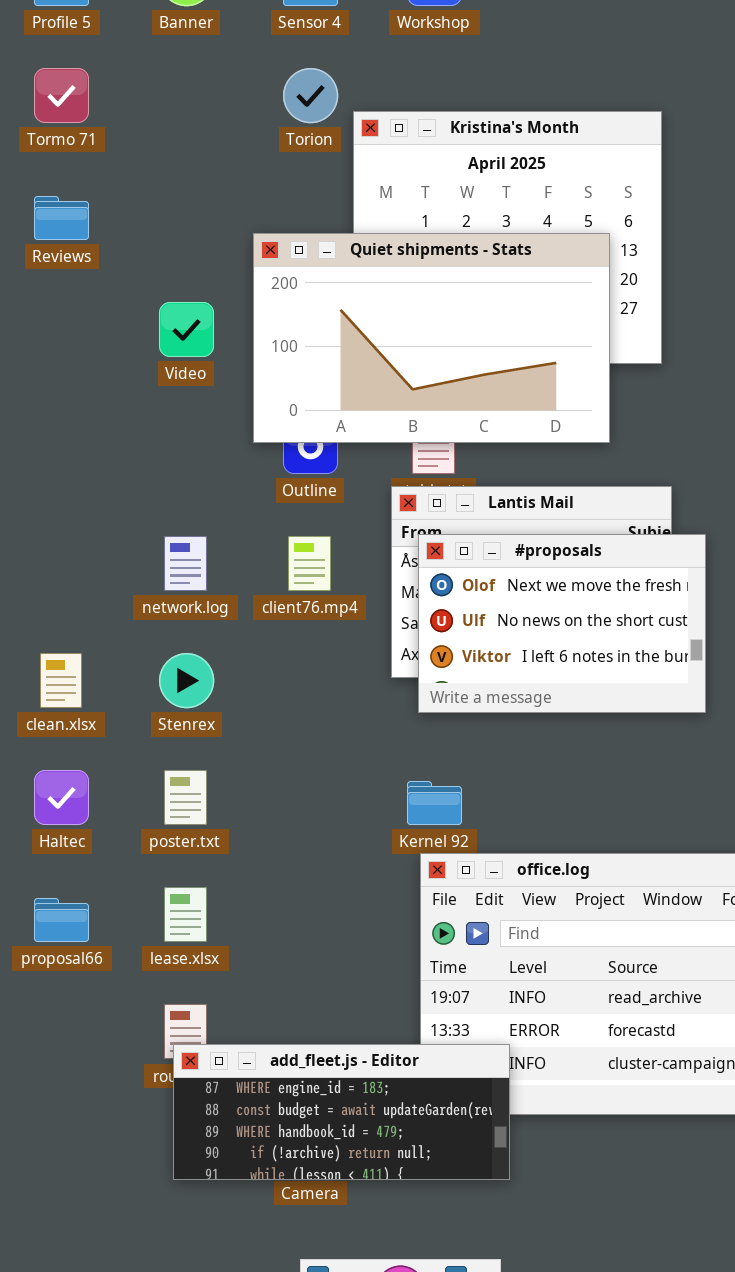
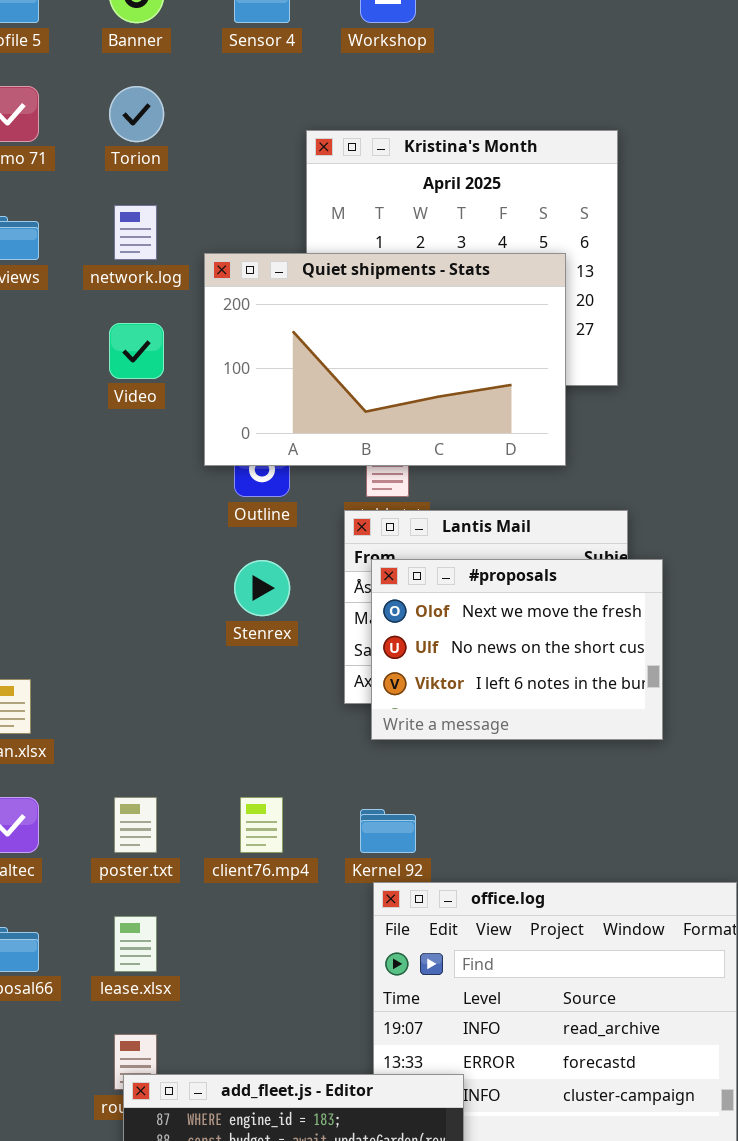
Torion: [283,68,338,123] -> [109,86,164,142], moved
network.log: [164,536,207,591] -> [114,205,157,260], moved
client76.mp4: [288,536,331,591] -> [240,797,283,853], moved
Stenrex: [159,653,214,708] -> [234,560,290,616], moved

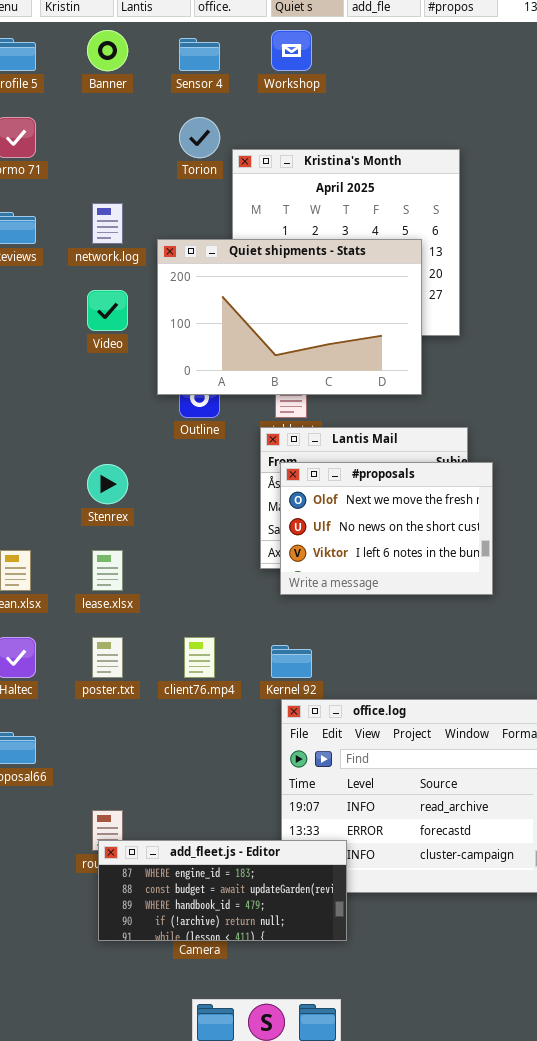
Torion: [109,86,164,142] -> [179,117,220,158], moved
Stenrex: [234,560,290,616] -> [87,464,128,504], moved
lease.xlsx: [114,916,157,972] -> [92,550,123,591], moved

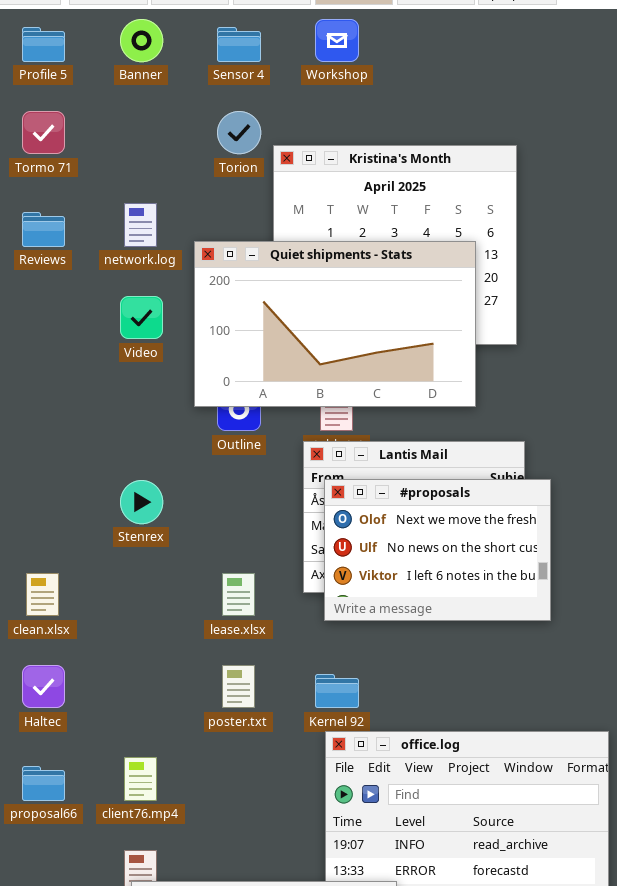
lease.xlsx: [92,550,123,591] -> [222,573,255,616], moved
poster.txt: [92,637,123,678] -> [222,665,255,708], moved
client76.mp4: [184,637,215,678] -> [124,757,157,801], moved

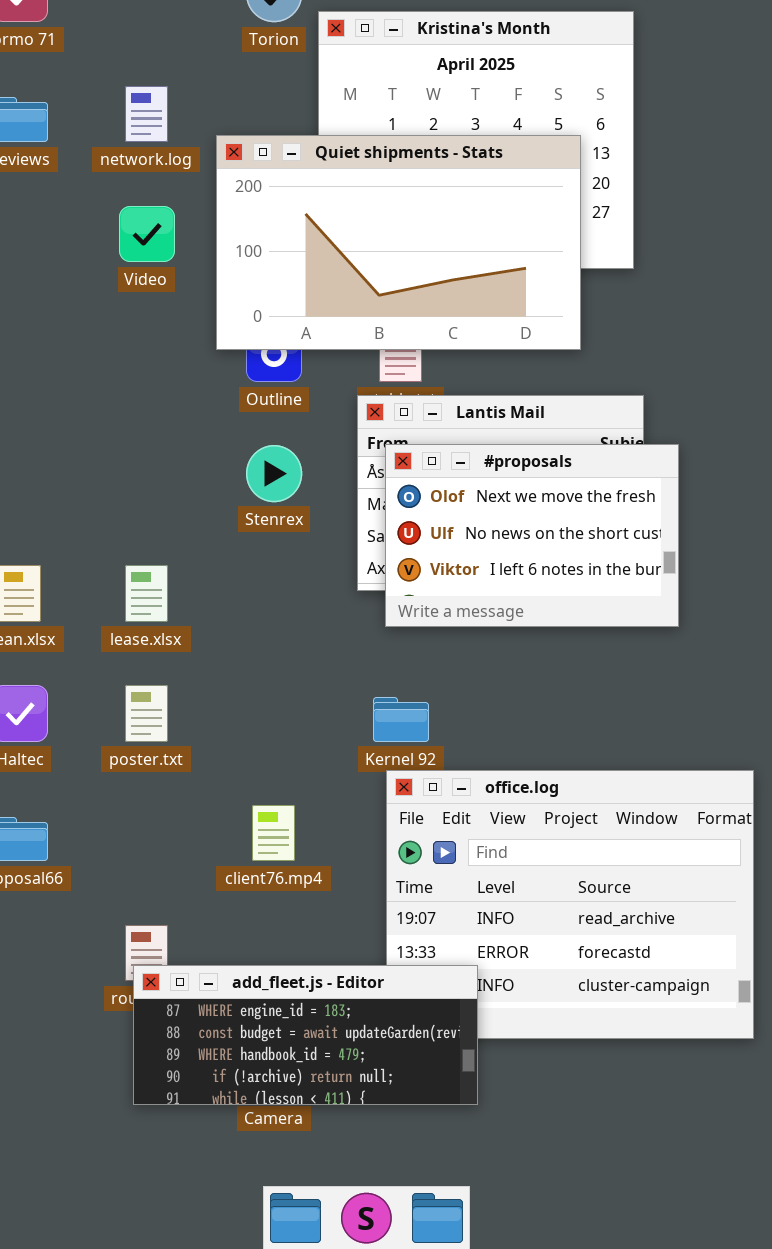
Stenrex: [120,480,163,524] -> [246,445,302,502], moved
lease.xlsx: [222,573,255,616] -> [125,565,168,622], moved
poster.txt: [222,665,255,708] -> [125,685,168,742], moved
client76.mp4: [124,757,157,801] -> [252,805,295,861], moved

